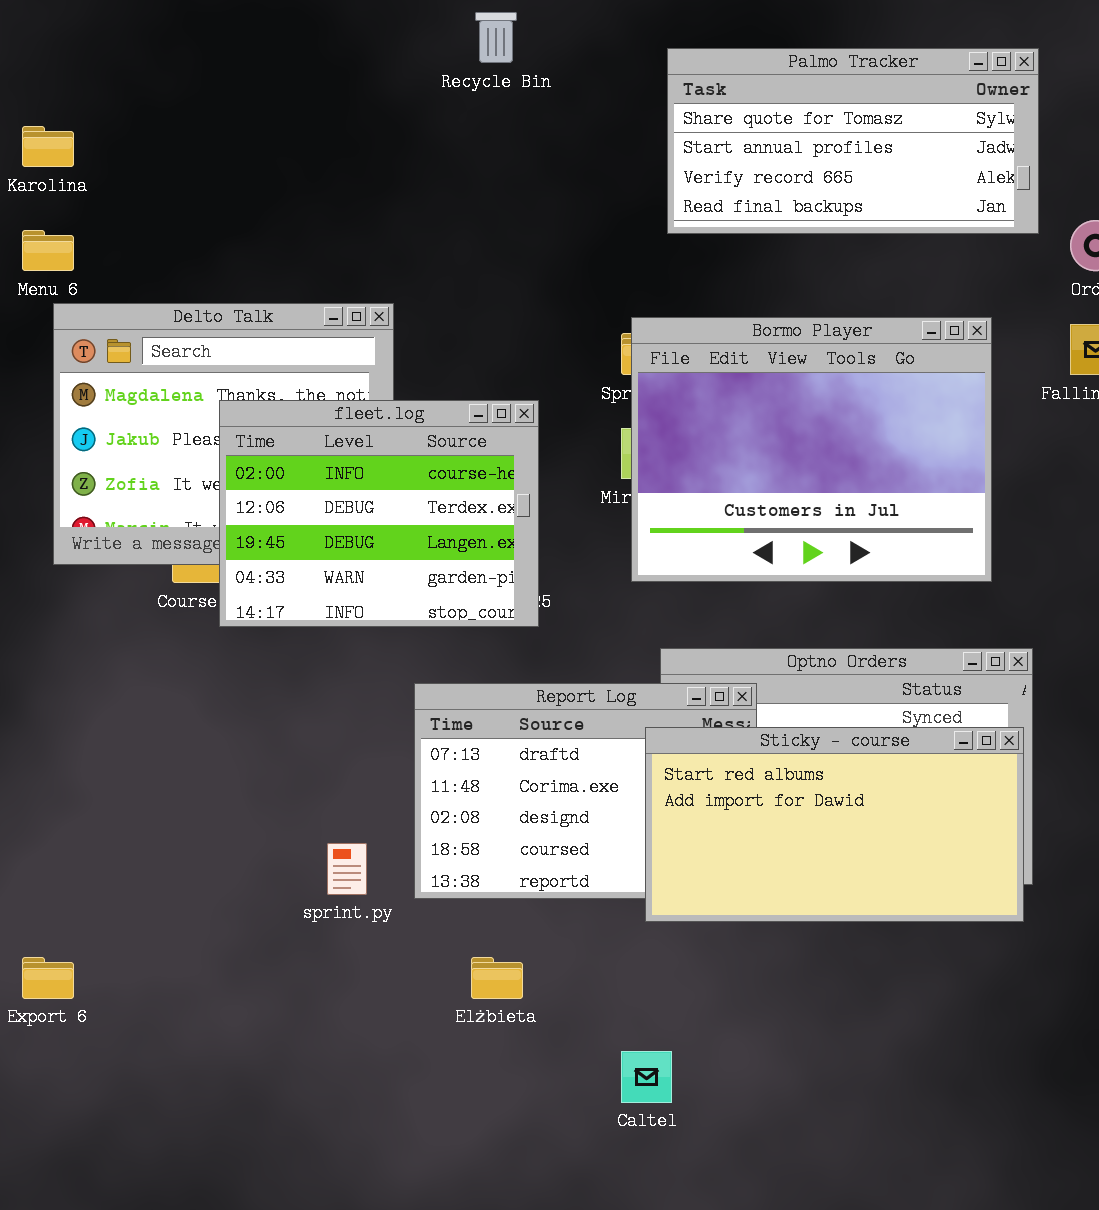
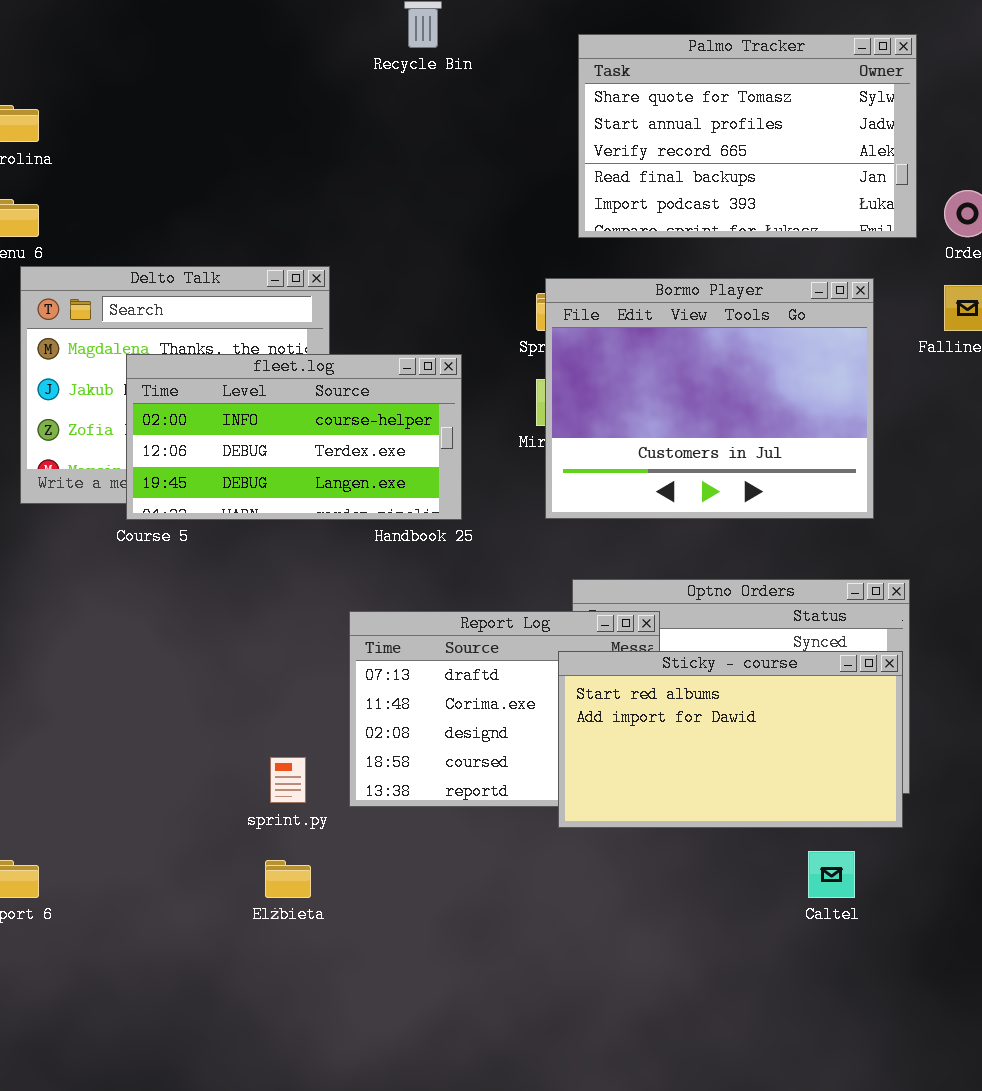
Palmo Tracker: [667,48,1039,234] -> [578,34,917,238], resized
fleet.log: [219,400,539,627] -> [126,354,462,520], resized
Elżbieta: [471,957,523,999] -> [265,860,311,898], moved
Caltel: [621,1051,672,1103] -> [808,851,855,898], moved

